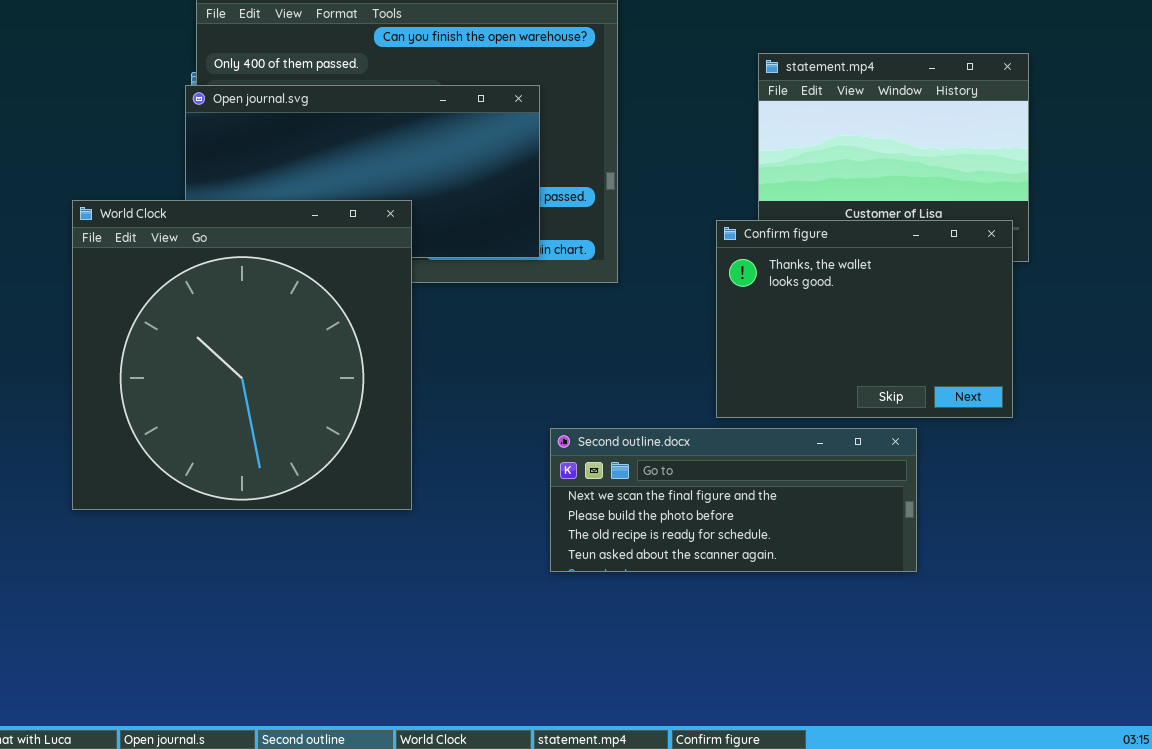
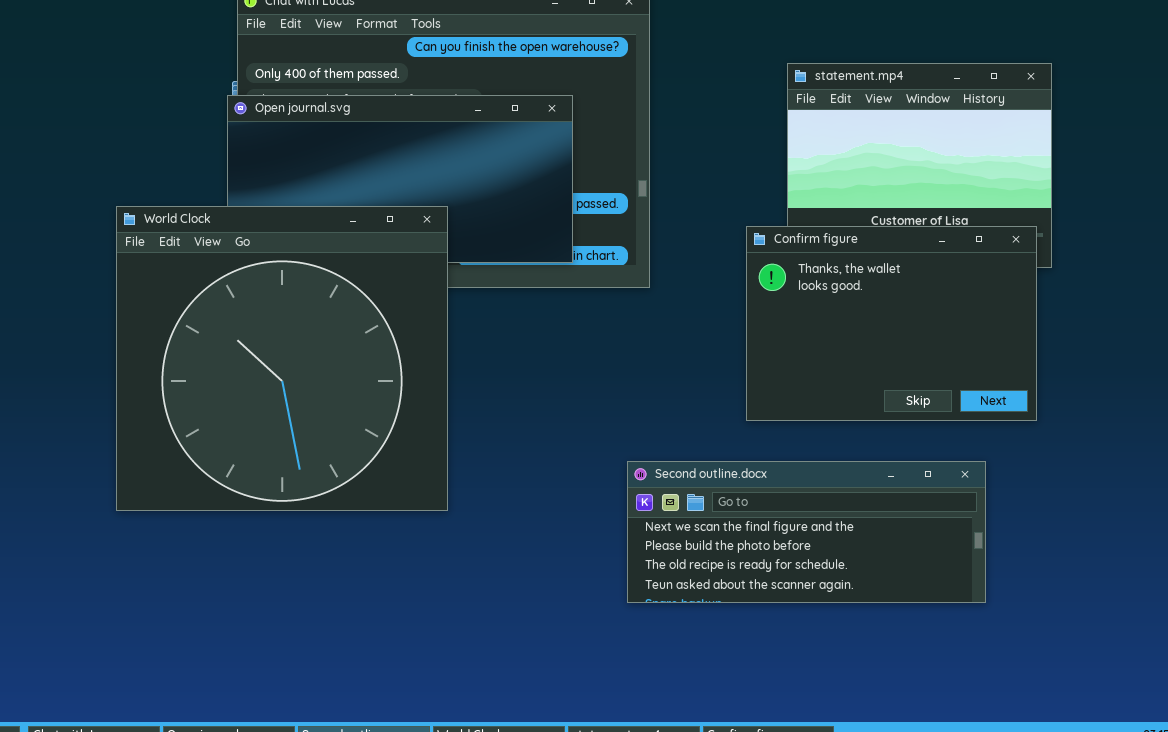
Second outline.docx: [550,428,917,572] -> [627,461,986,603], moved

